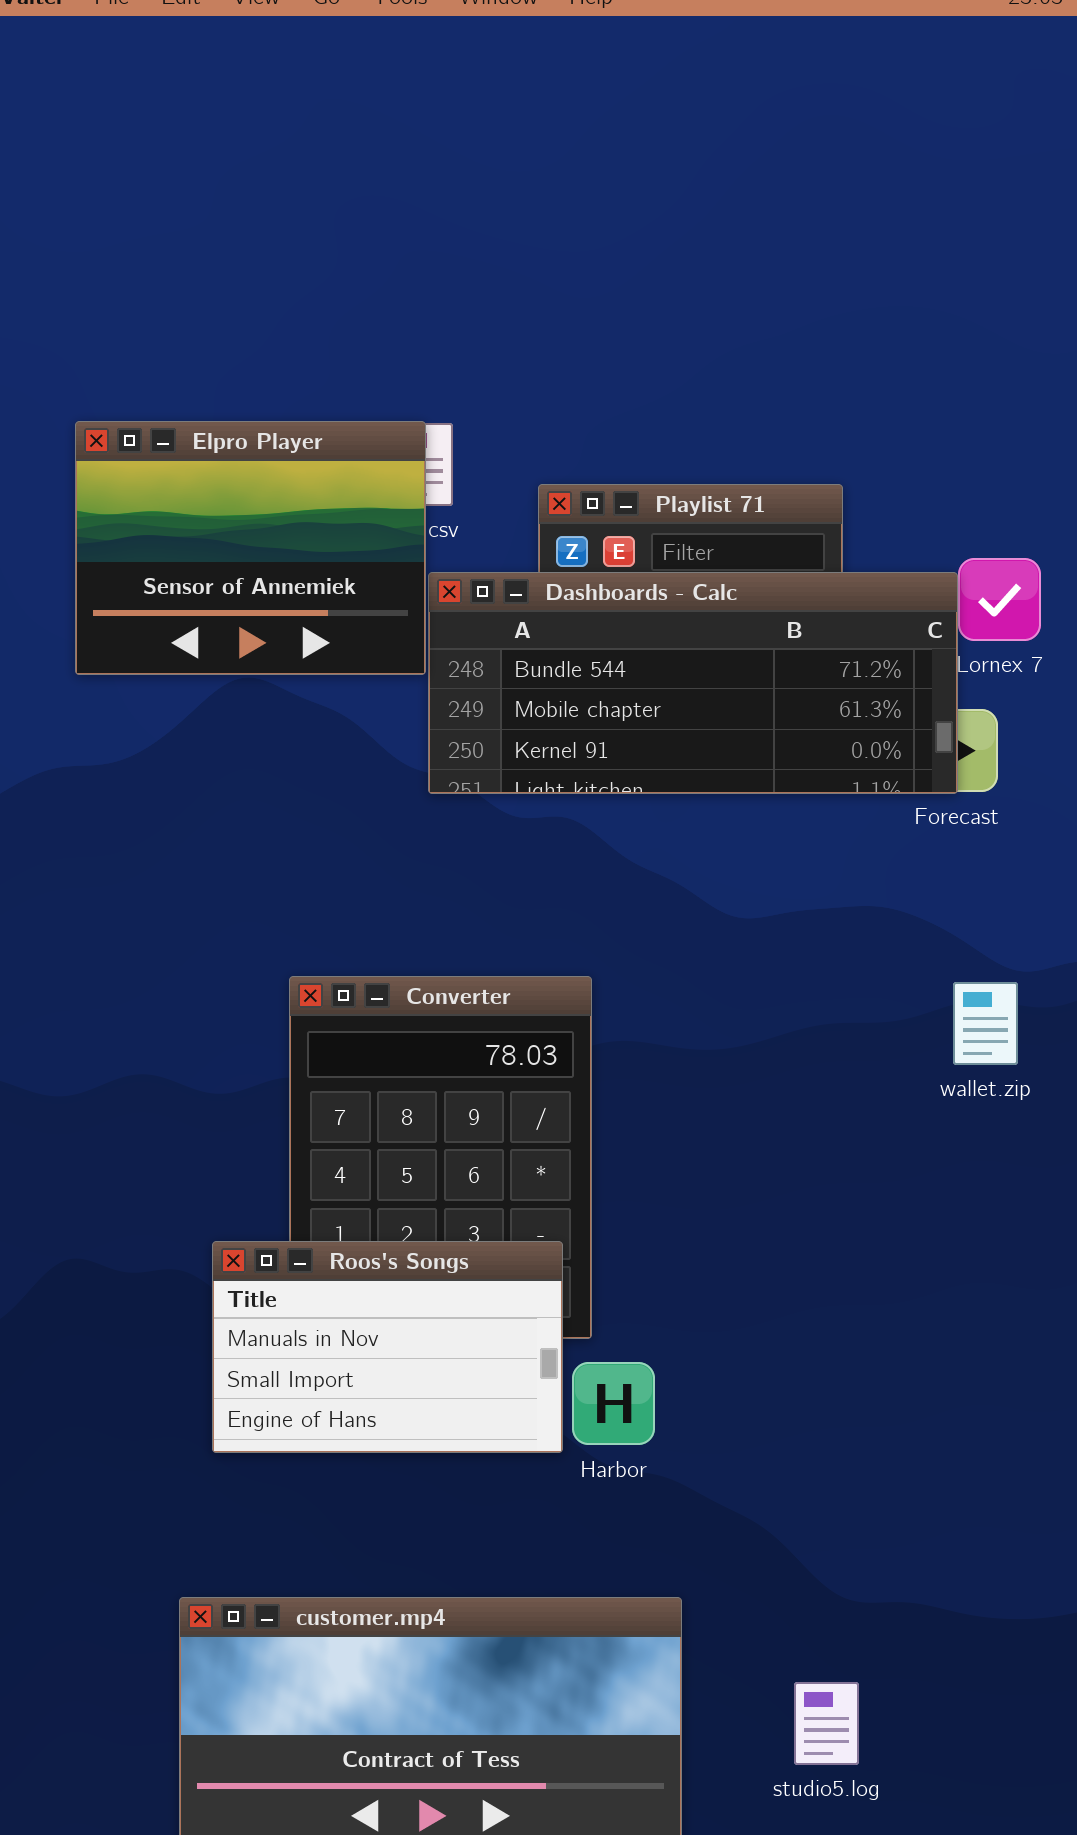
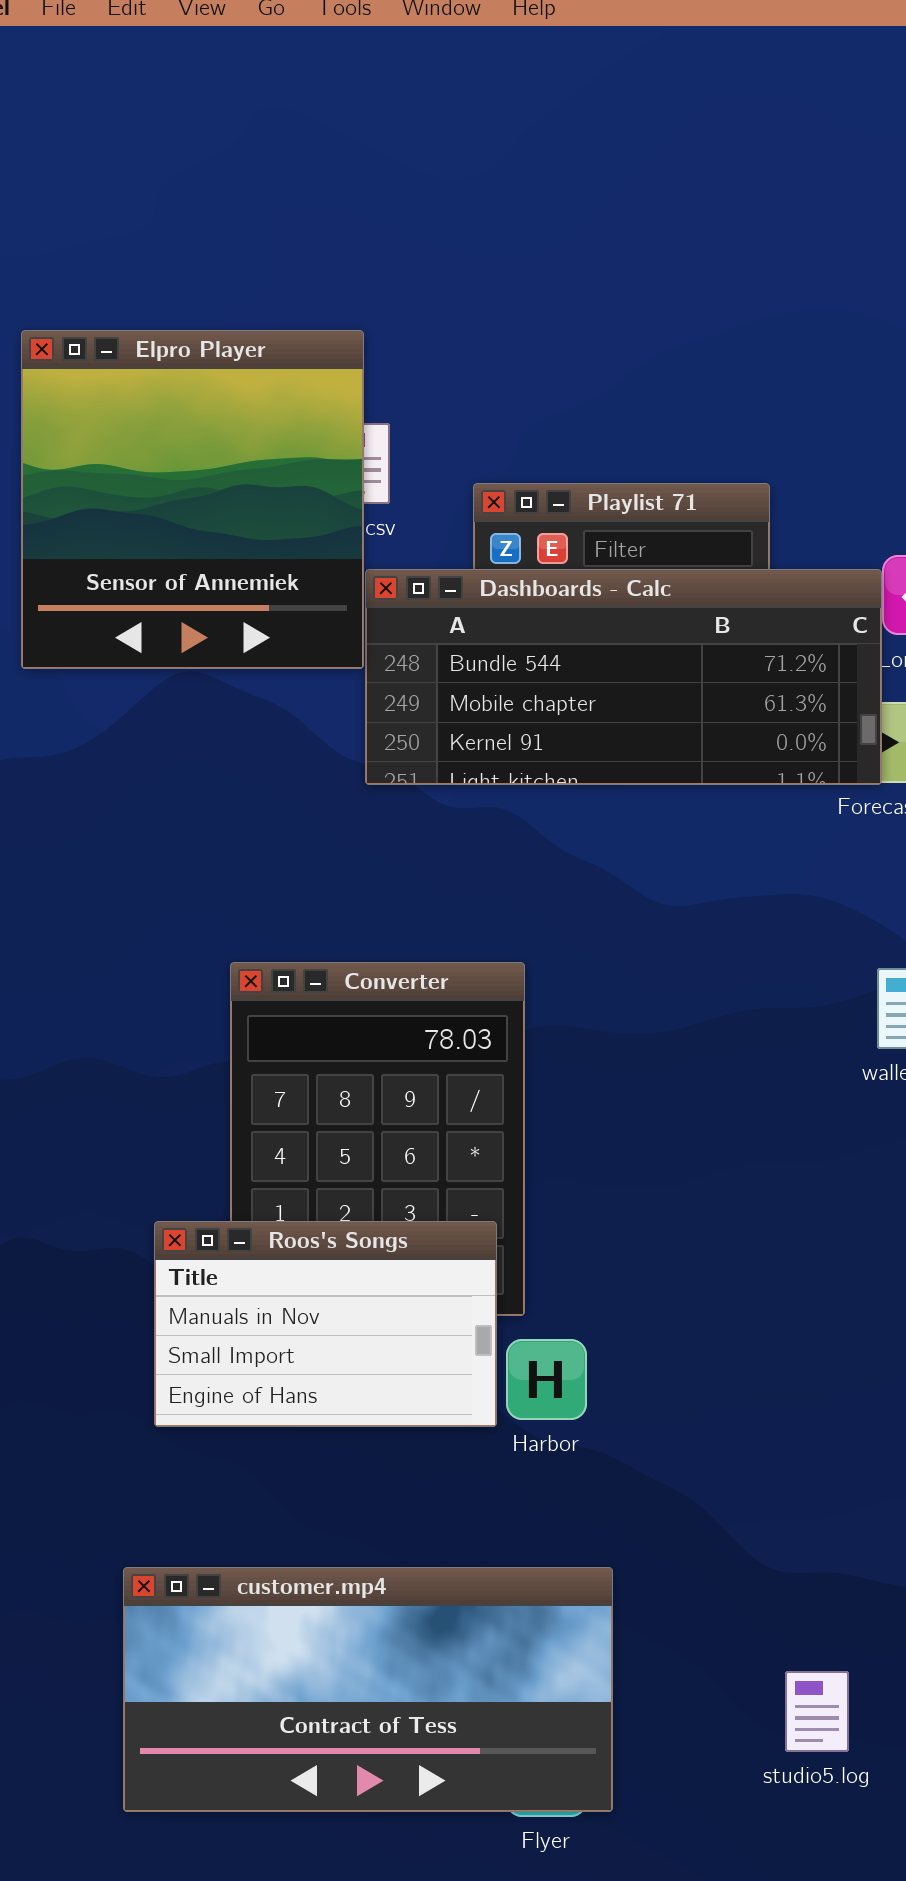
Elpro Player: [75,421,426,675] -> [21,330,364,669], resized
studio5.log: [794,1682,859,1765] -> [785,1671,849,1752], moved

